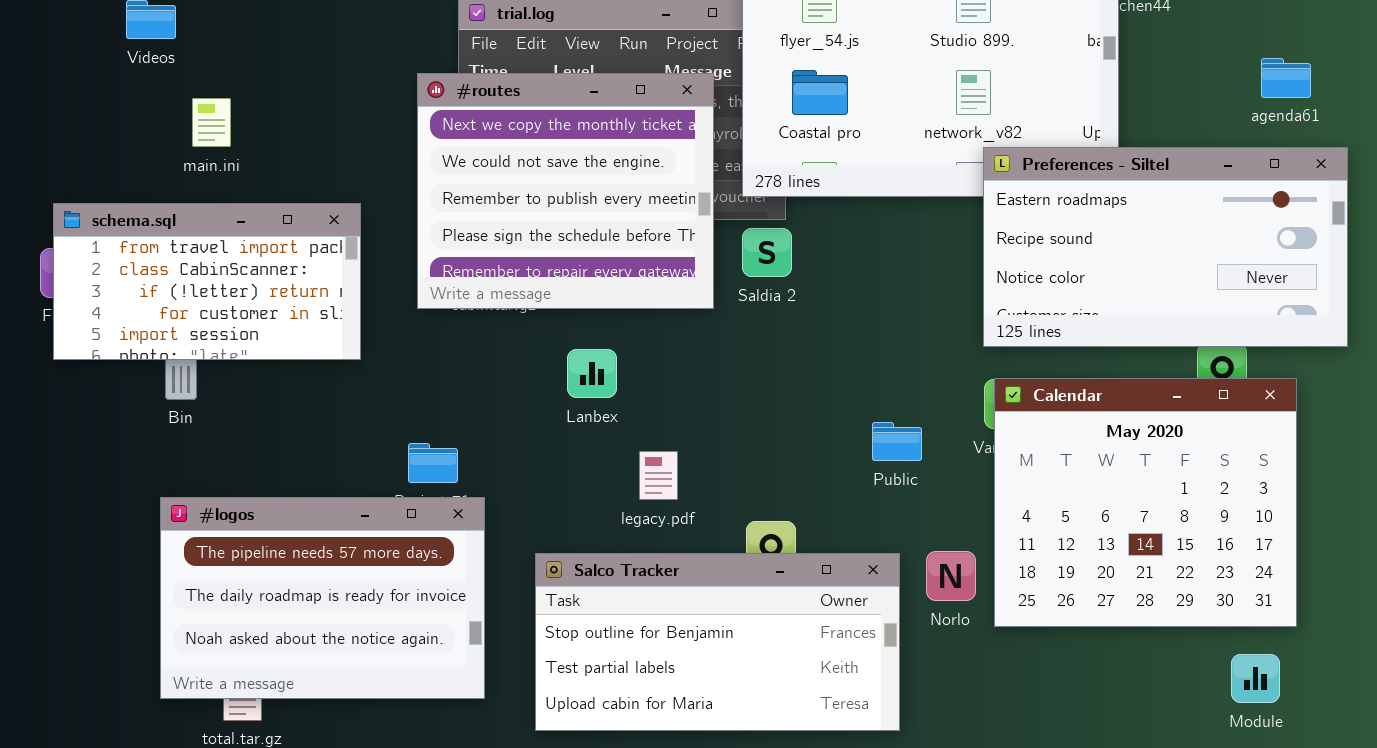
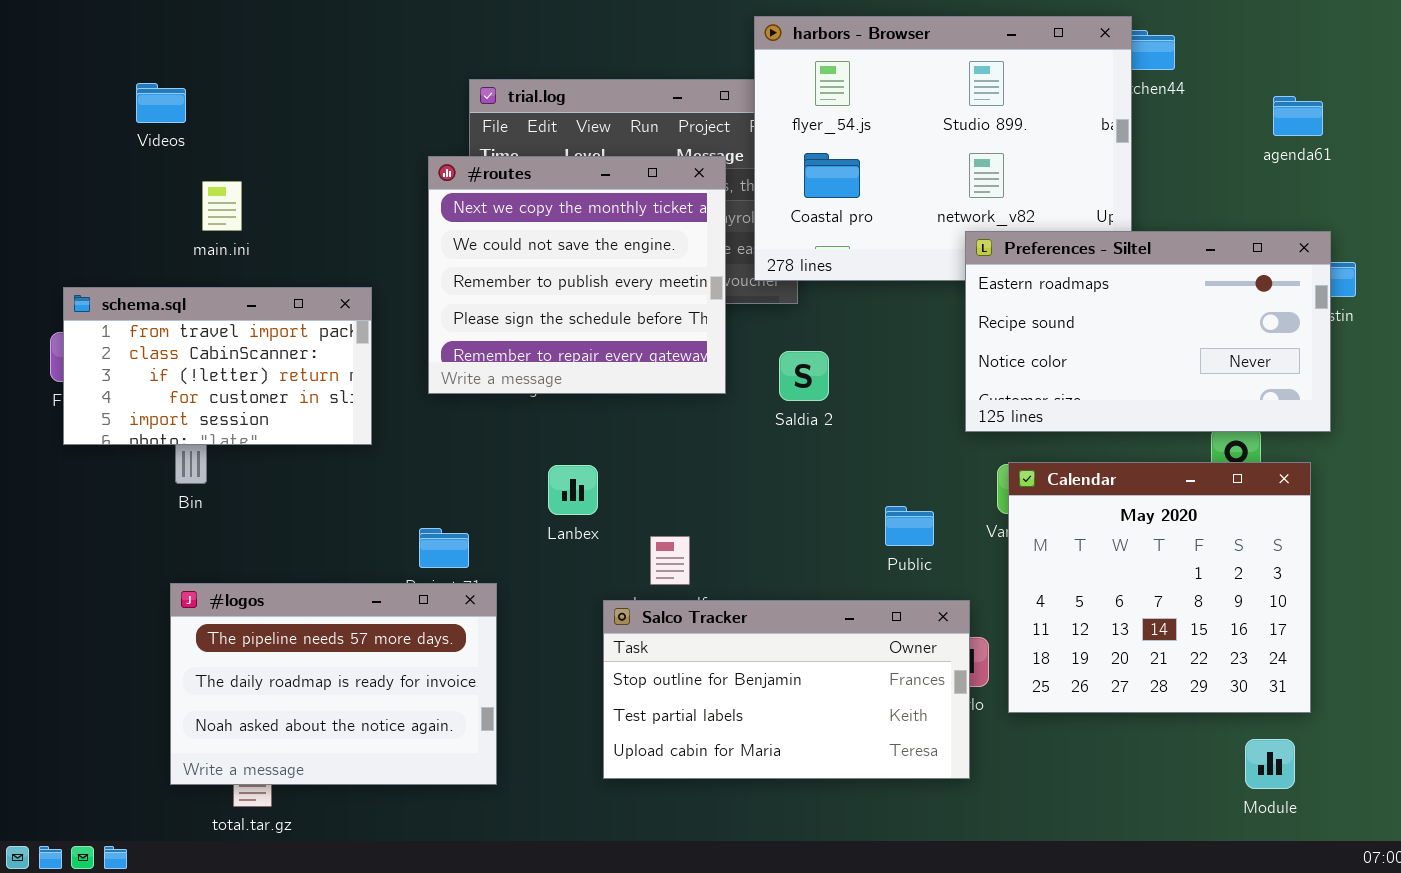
agenda61: [1261,58,1311,98] -> [1273,96,1323,136], moved
Preferences - Siltel: [983,147,1348,347] -> [965,231,1331,432], moved
Saldia 2: [742,228,792,277] -> [779,351,829,401], moved
Lanbex: [567,349,617,398] -> [548,465,598,515], moved
Salco Tracker: [535,553,900,731] -> [603,600,970,779], moved

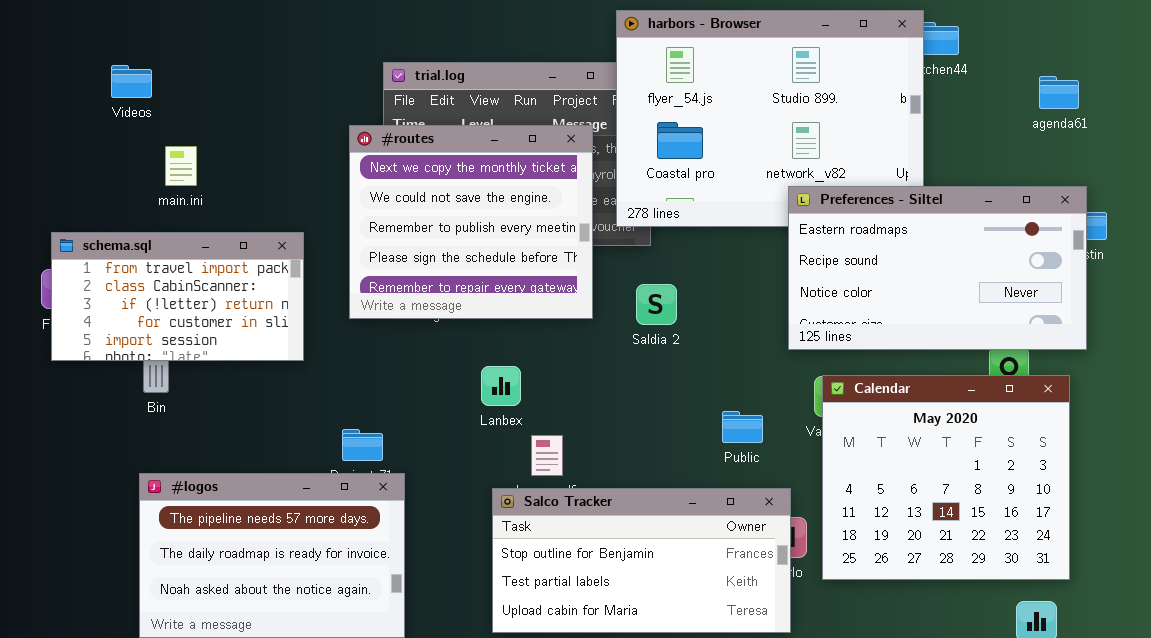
Lanbex: [548,465,598,515] -> [481,366,521,406], moved

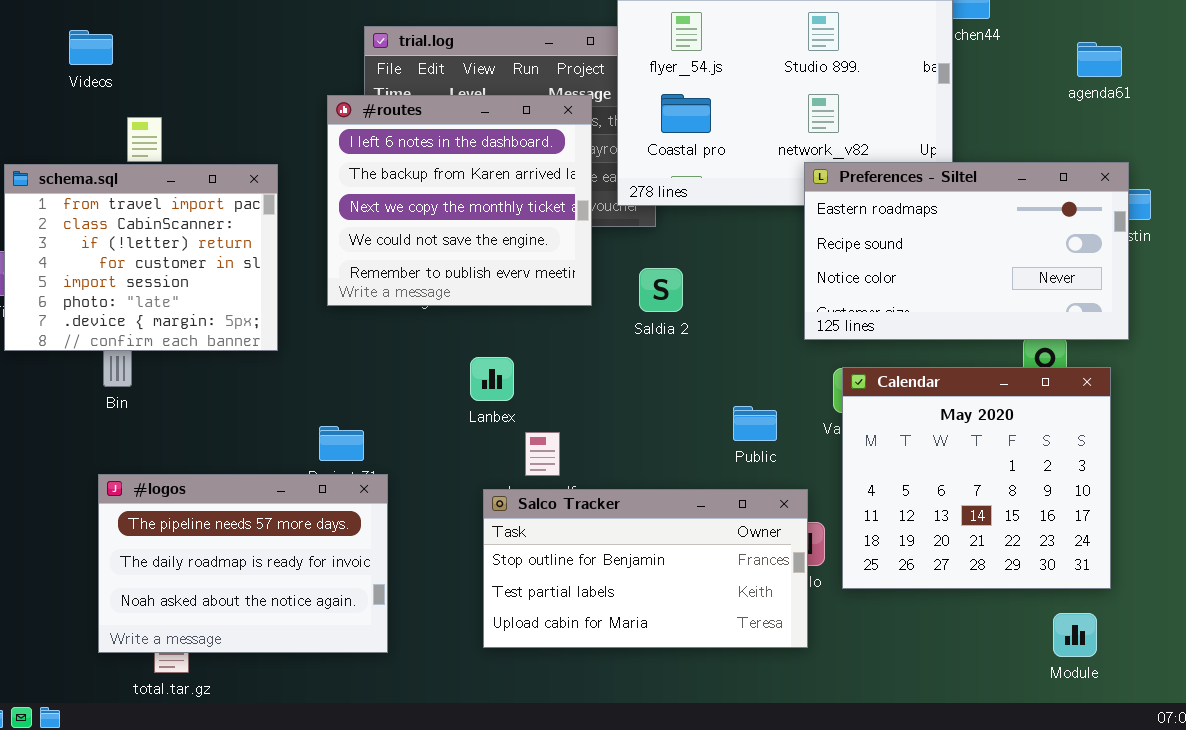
#routes: [349,125,593,319] -> [327,95,592,306], scrolled up 2 rows
schema.sql: [51,232,304,361] -> [4,164,278,351], resized

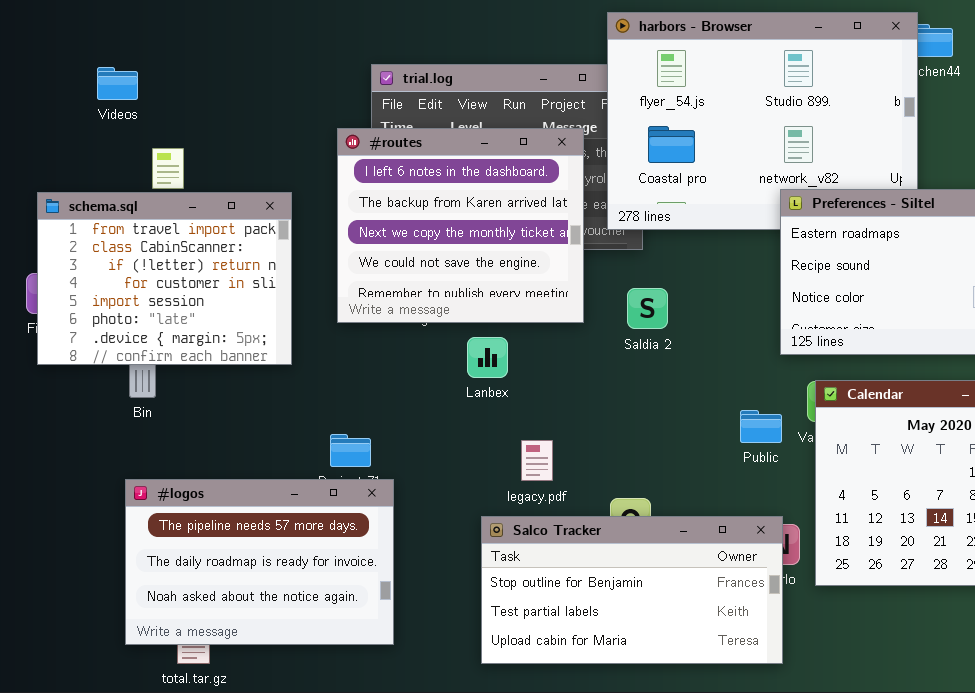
Lanbex: [470,357,514,401] -> [467,337,508,378], moved
Public: [733,406,777,441] -> [740,410,782,443], moved
Salco Tracker: [483,489,808,648] -> [481,516,783,664], moved

